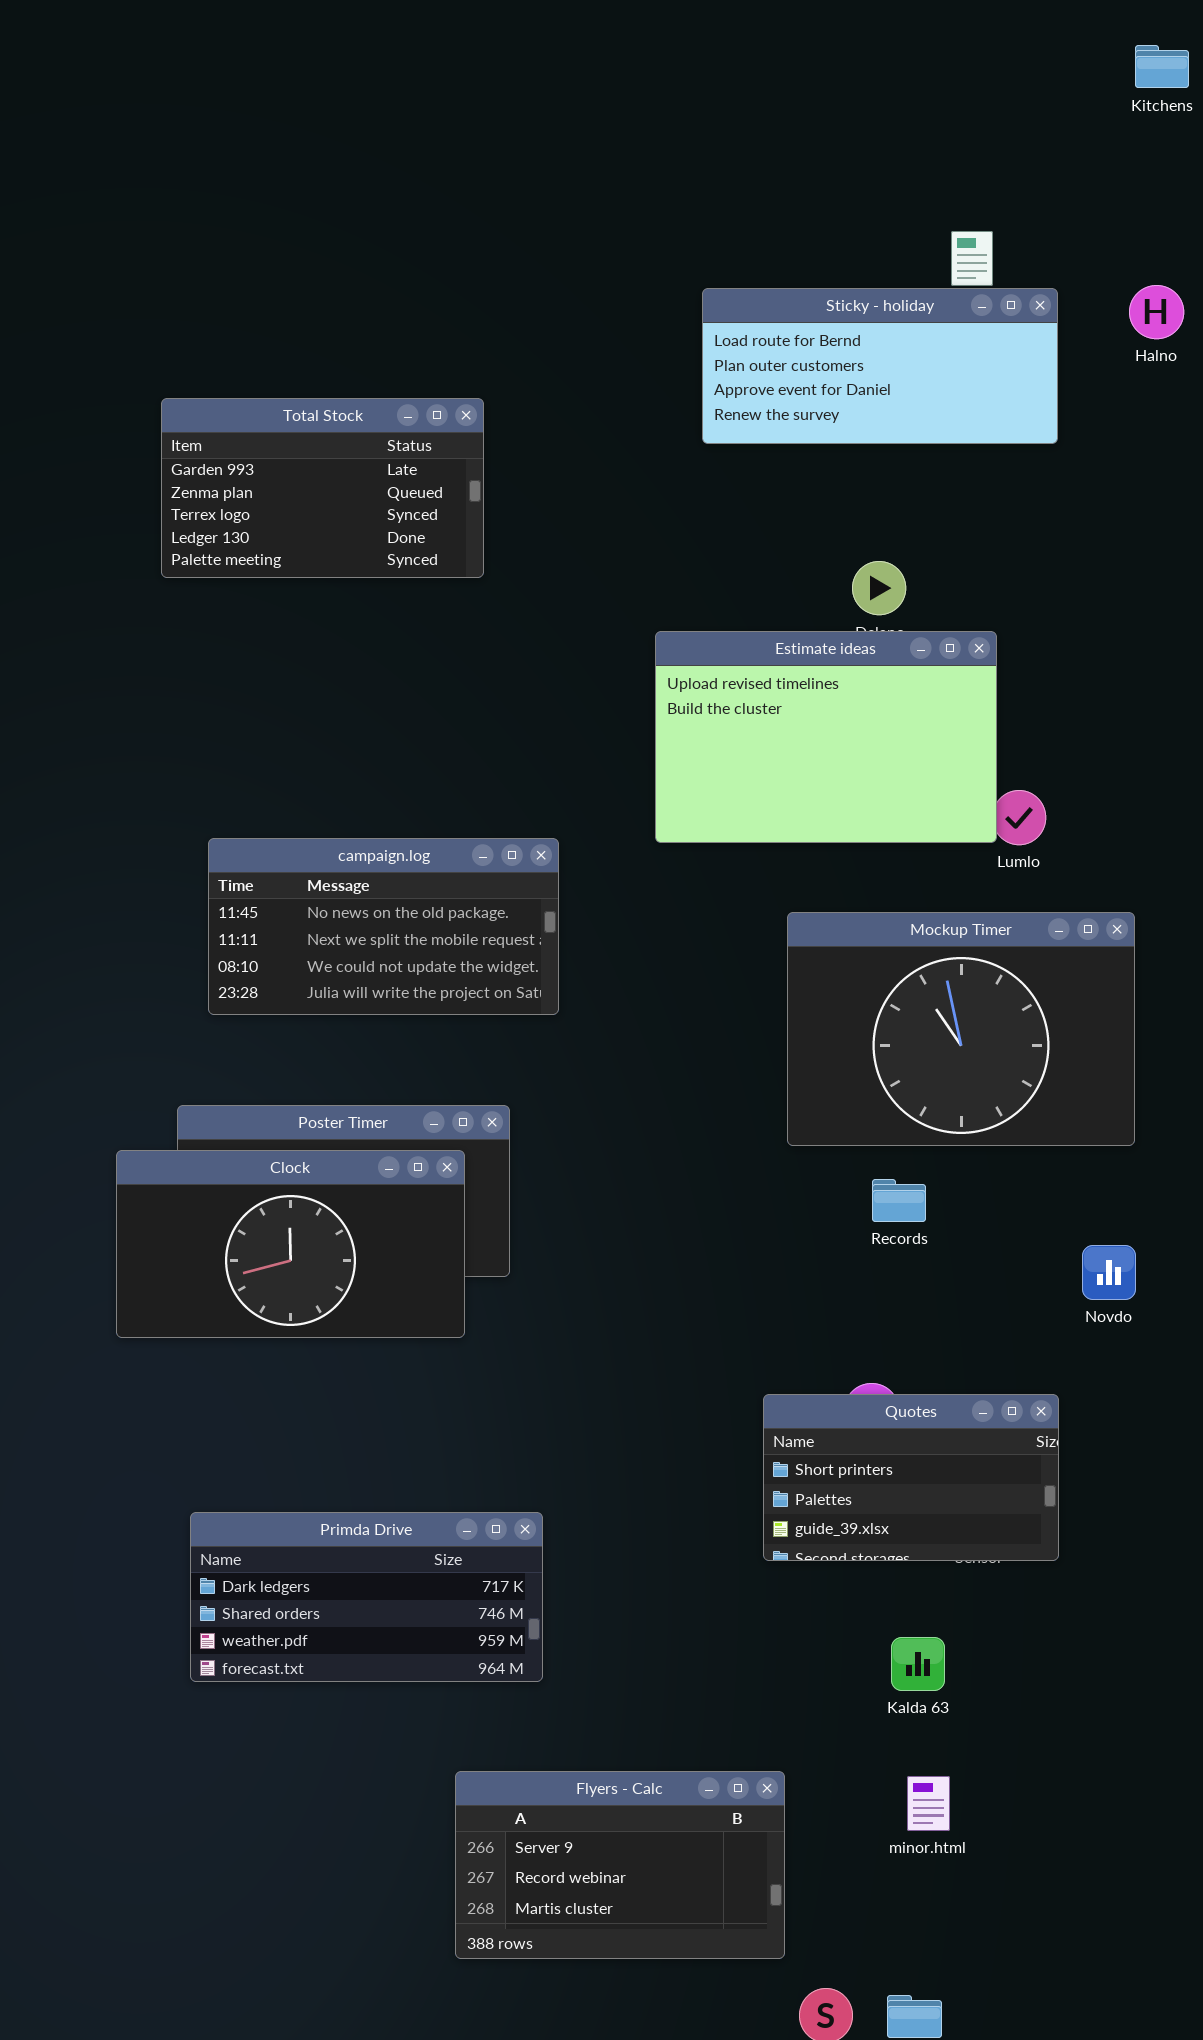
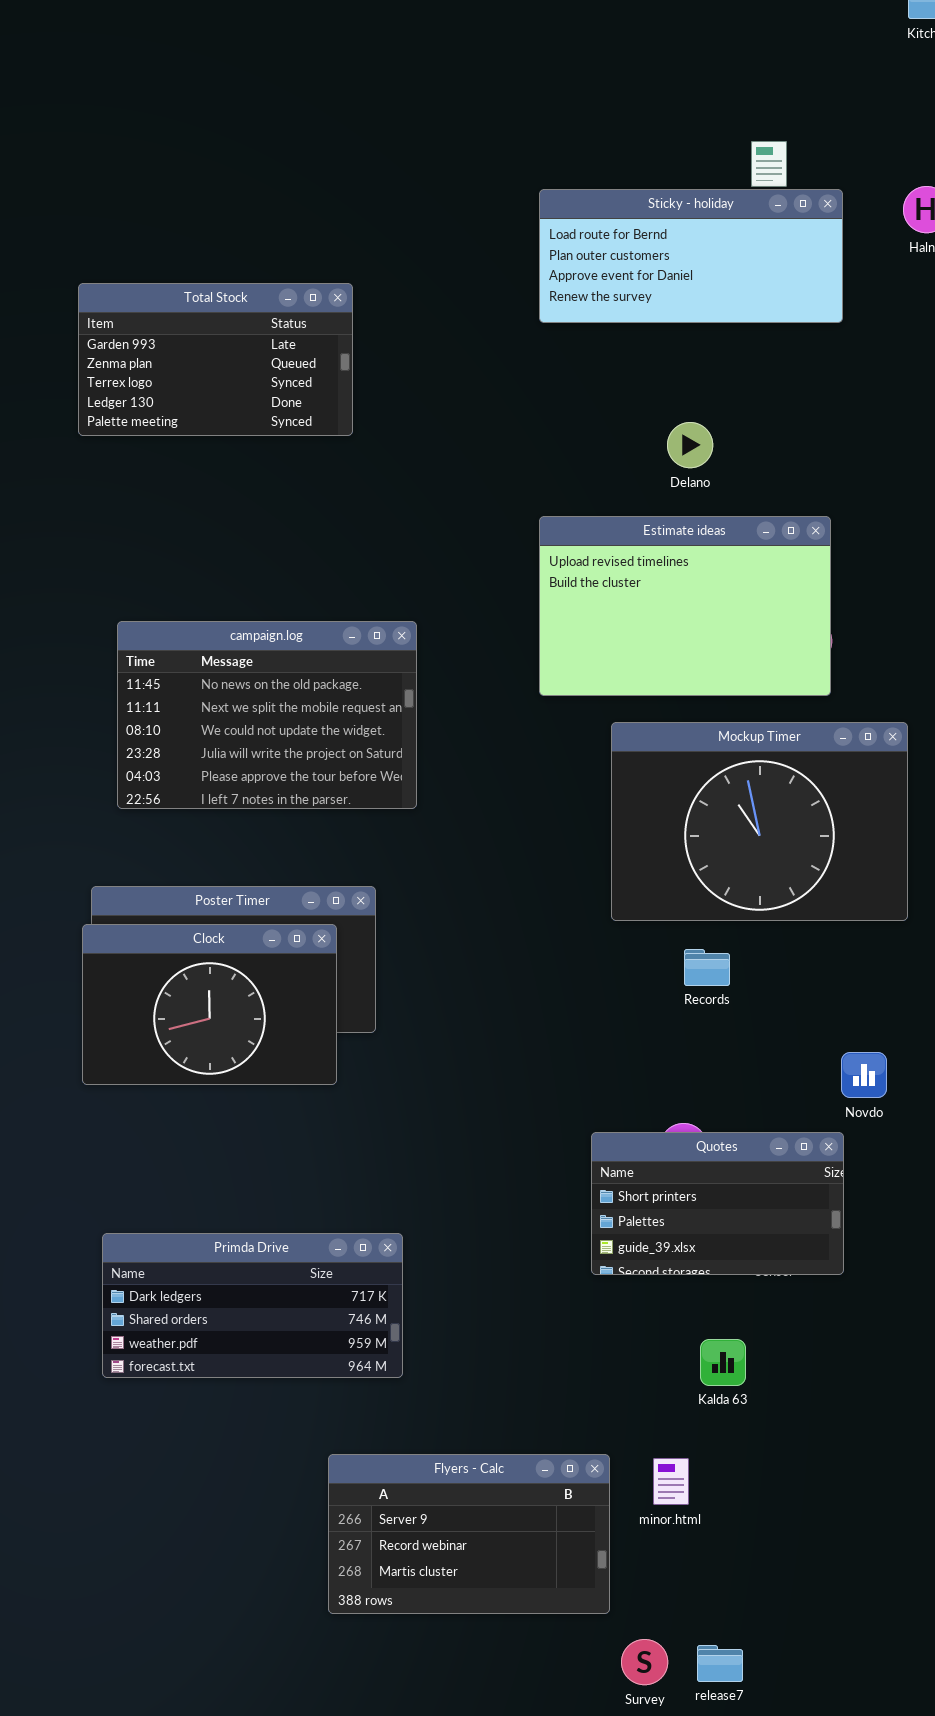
Estimate ideas: [655,631,997,843] -> [539,516,831,696], moved
campaign.log: [208,838,559,1015] -> [117,621,417,809], resized
Clock: [116,1150,465,1338] -> [82,924,337,1085], resized
Novdo: [1082,1245,1136,1300] -> [841,1052,887,1098], moved
minor.html: [907,1776,950,1831] -> [653,1458,689,1505], moved

